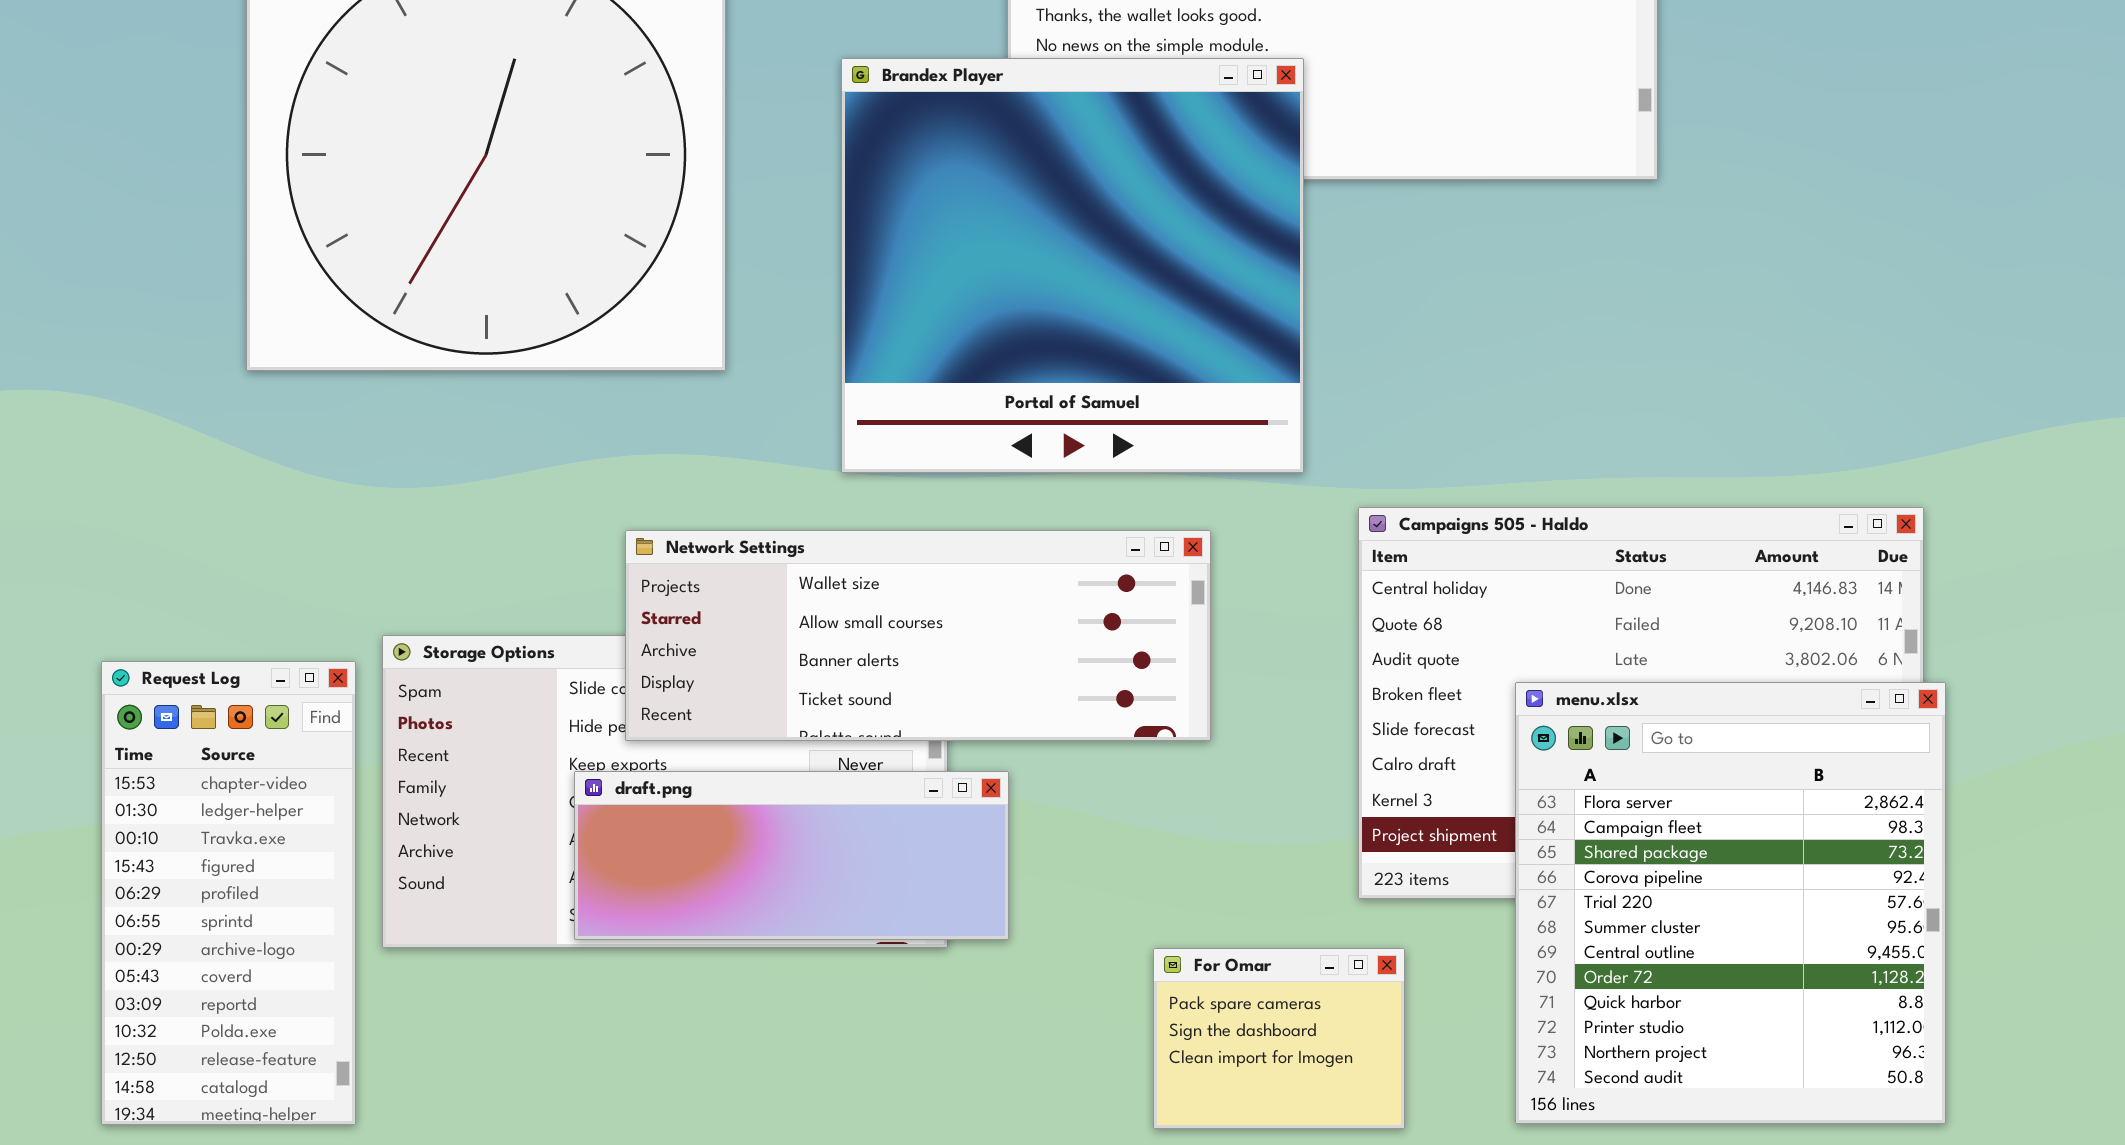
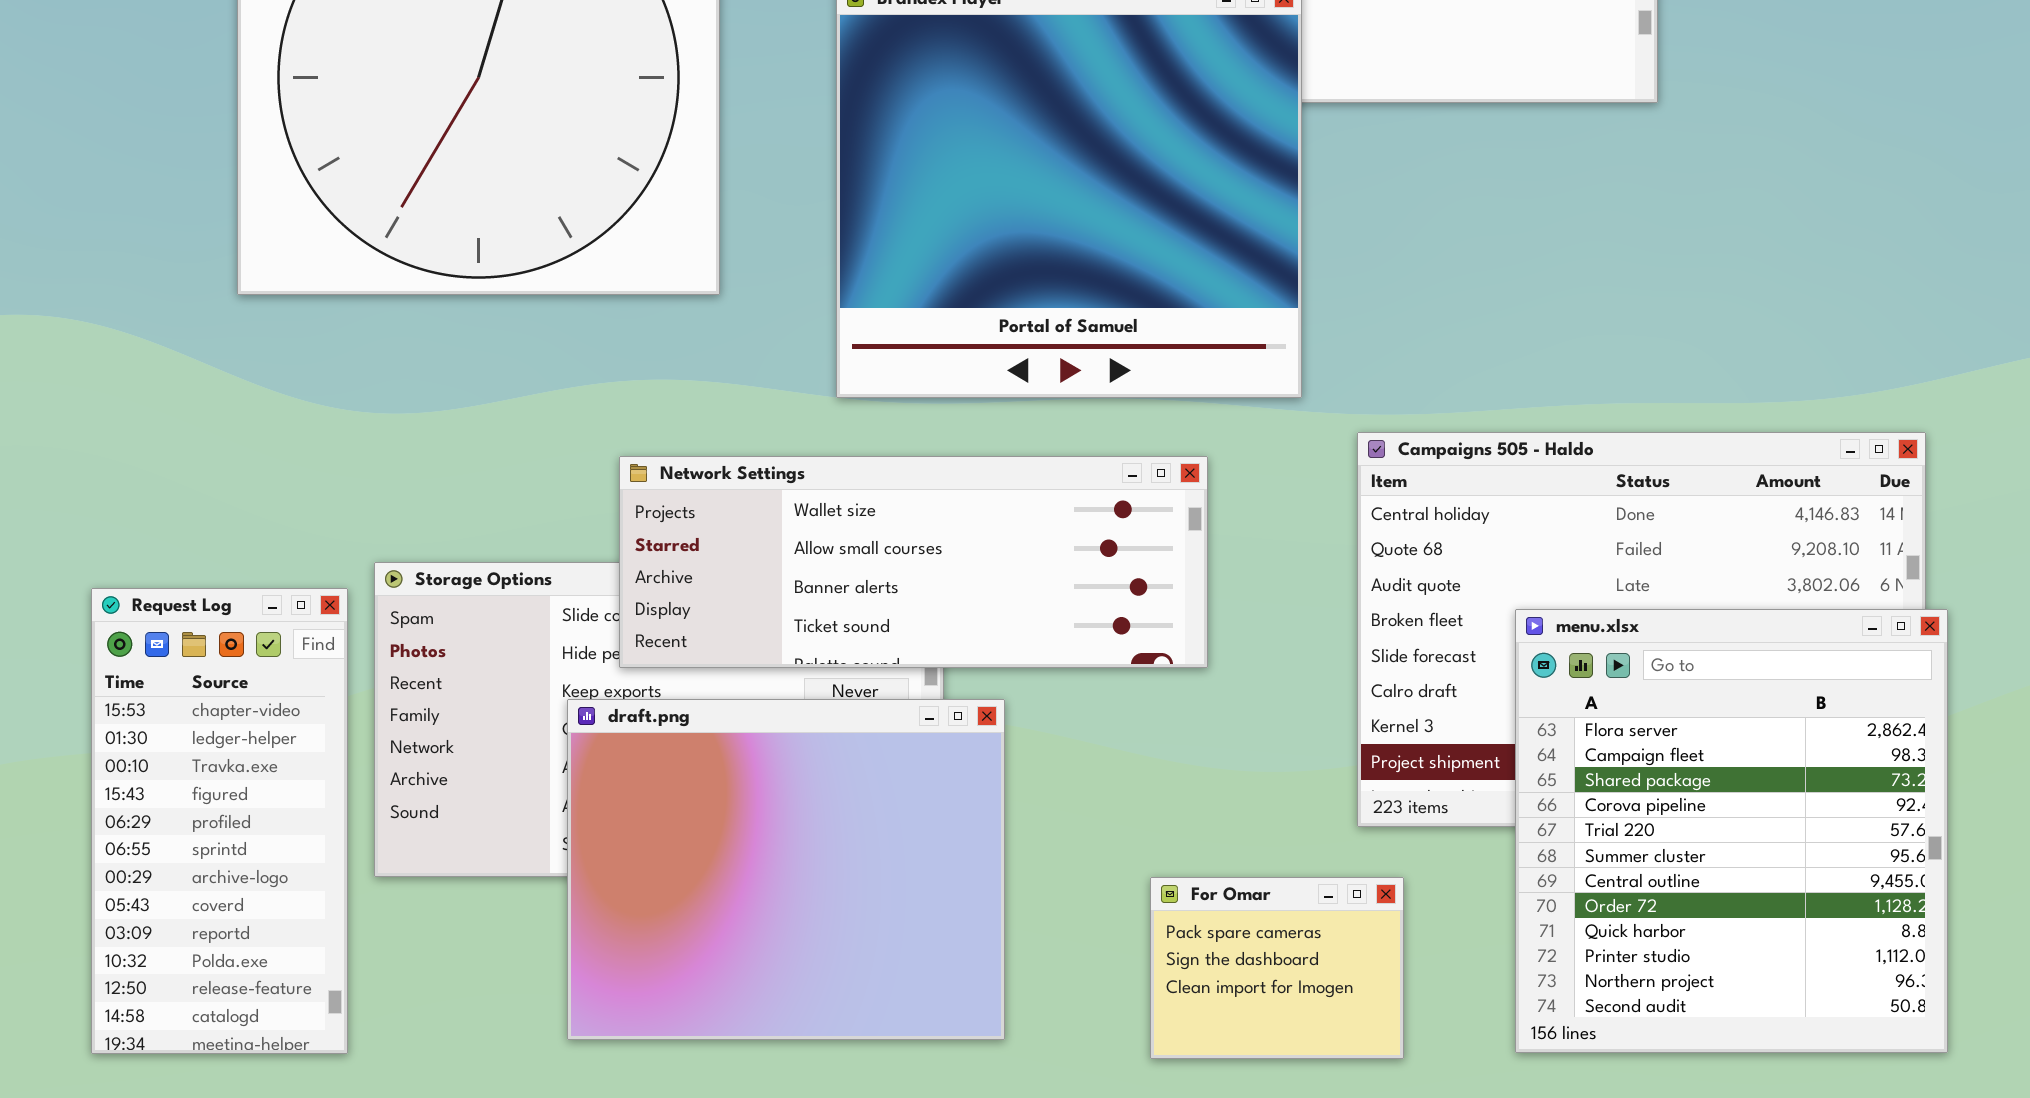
draft.png: [574,771,1009,940] -> [567,699,1005,1040], resized

